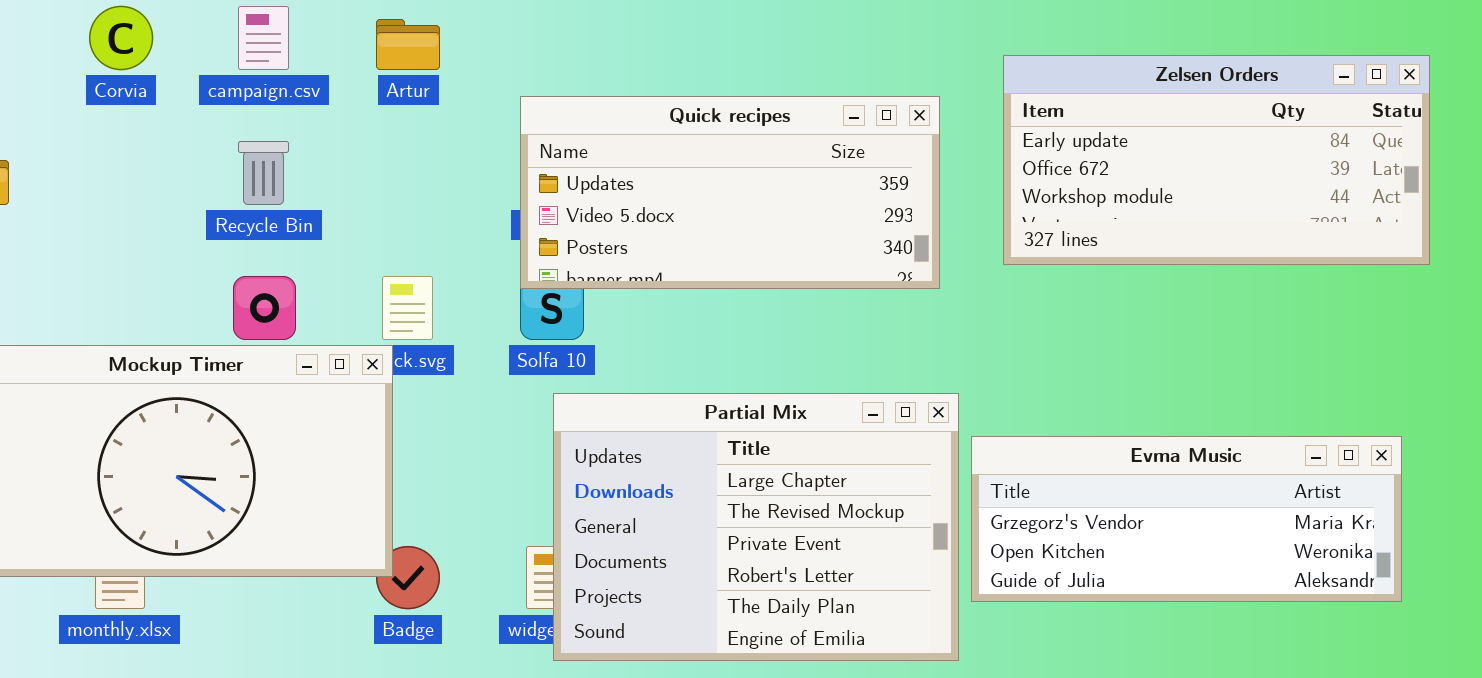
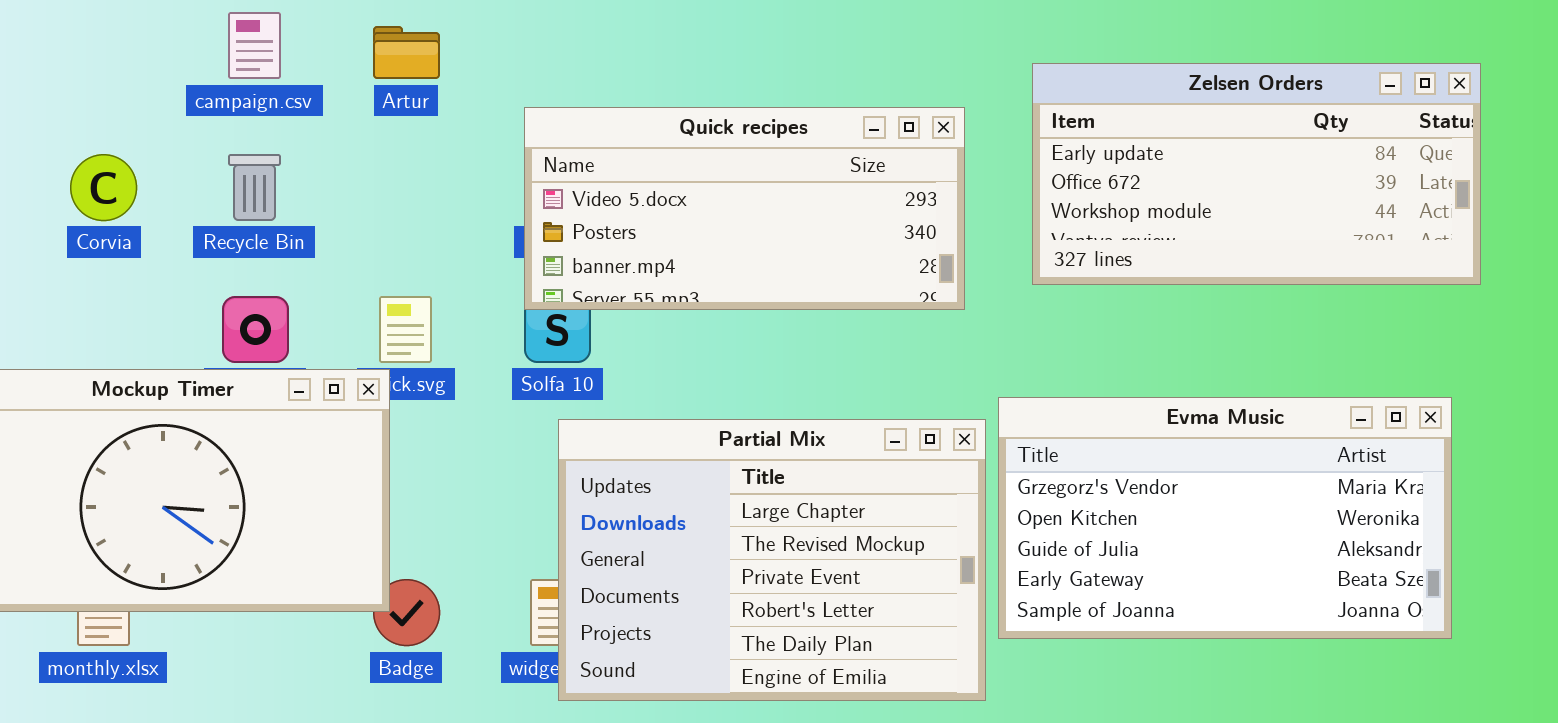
Corvia: [89,6,153,70] -> [70,154,137,221], moved
Quick recipes: [520,96,940,289] -> [524,107,965,310], scrolled down 1 row
Evma Music: [971,436,1402,602] -> [998,397,1452,639], resized

